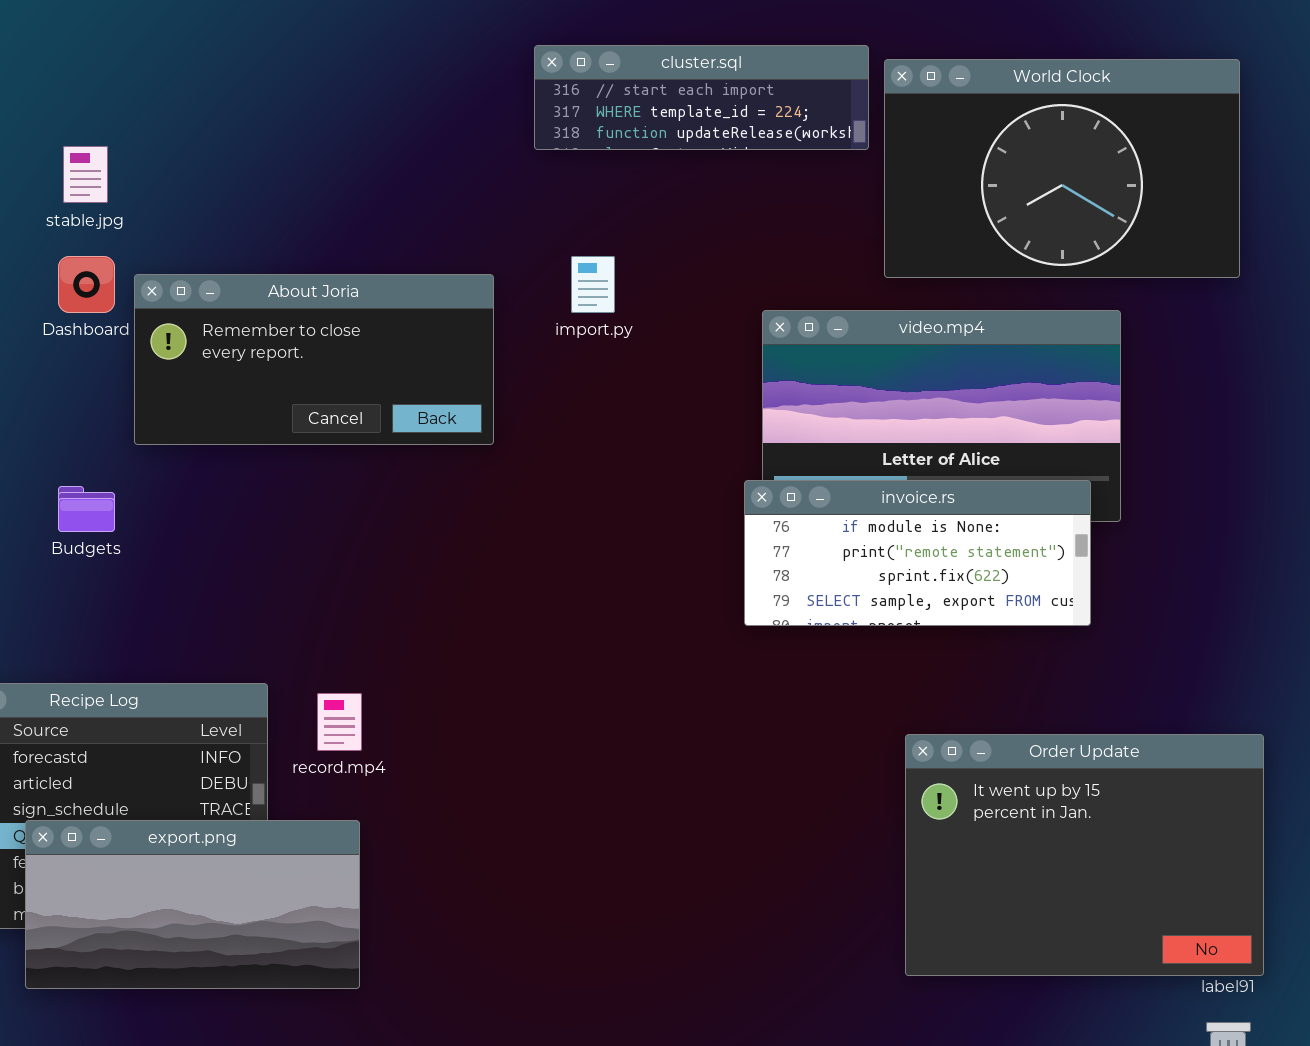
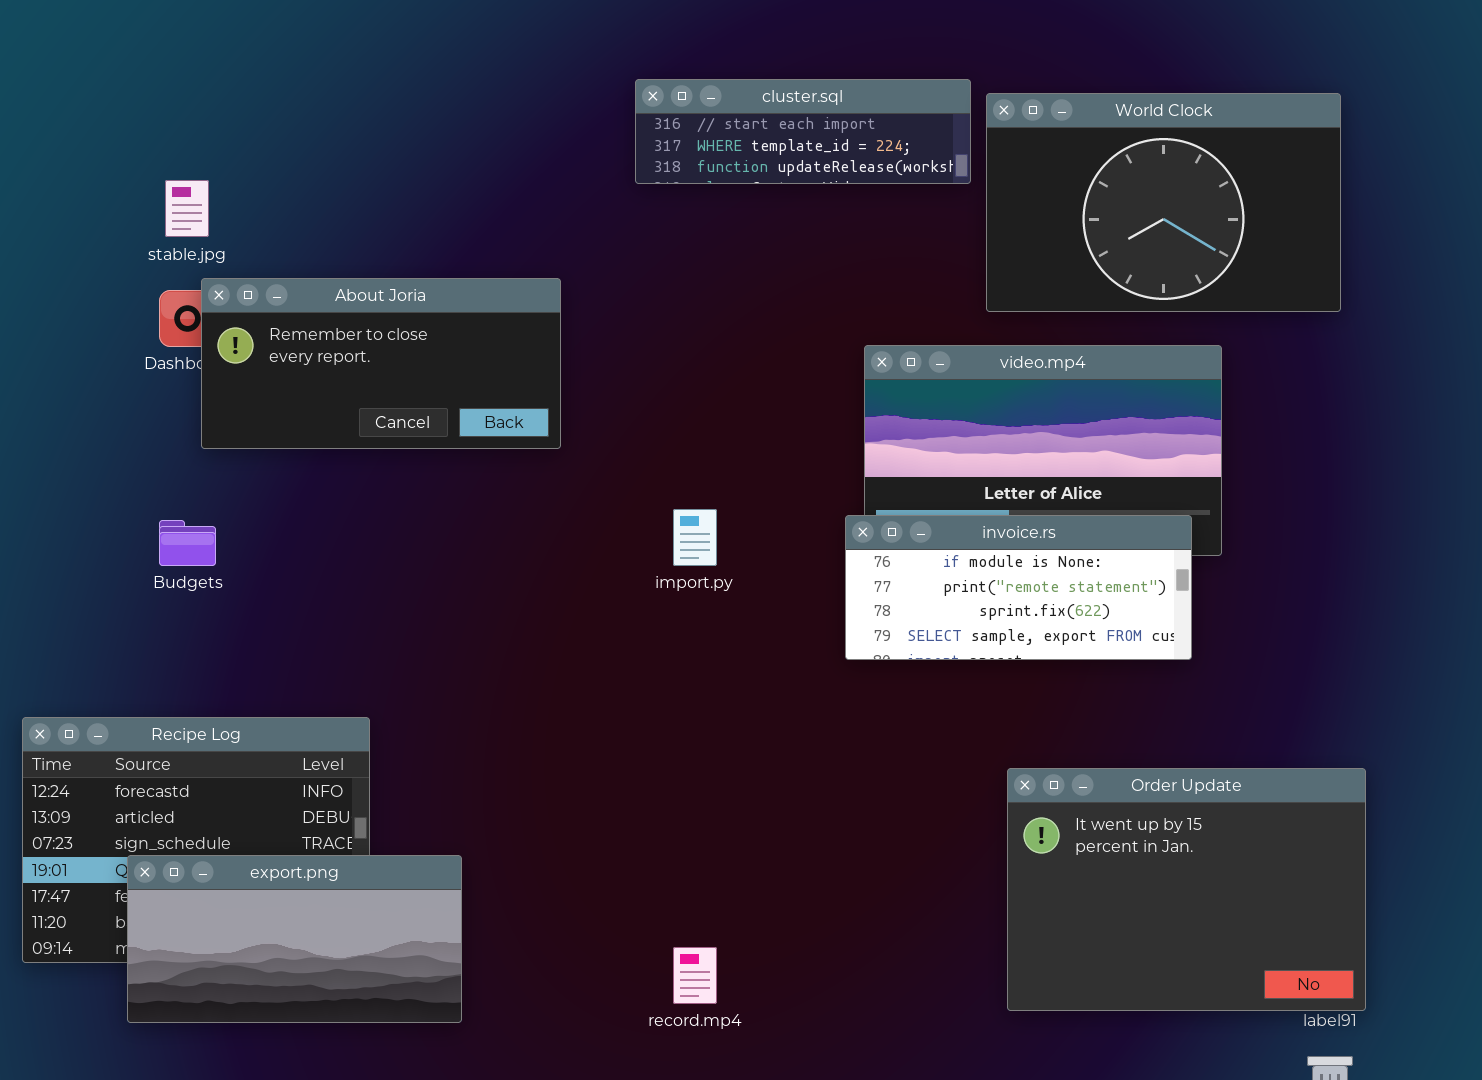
import.py: [571,256,615,313] -> [673,509,717,566], moved
About Joria: [134,274,494,445] -> [201,278,561,449], moved
record.mp4: [317,693,362,751] -> [673,947,717,1004], moved

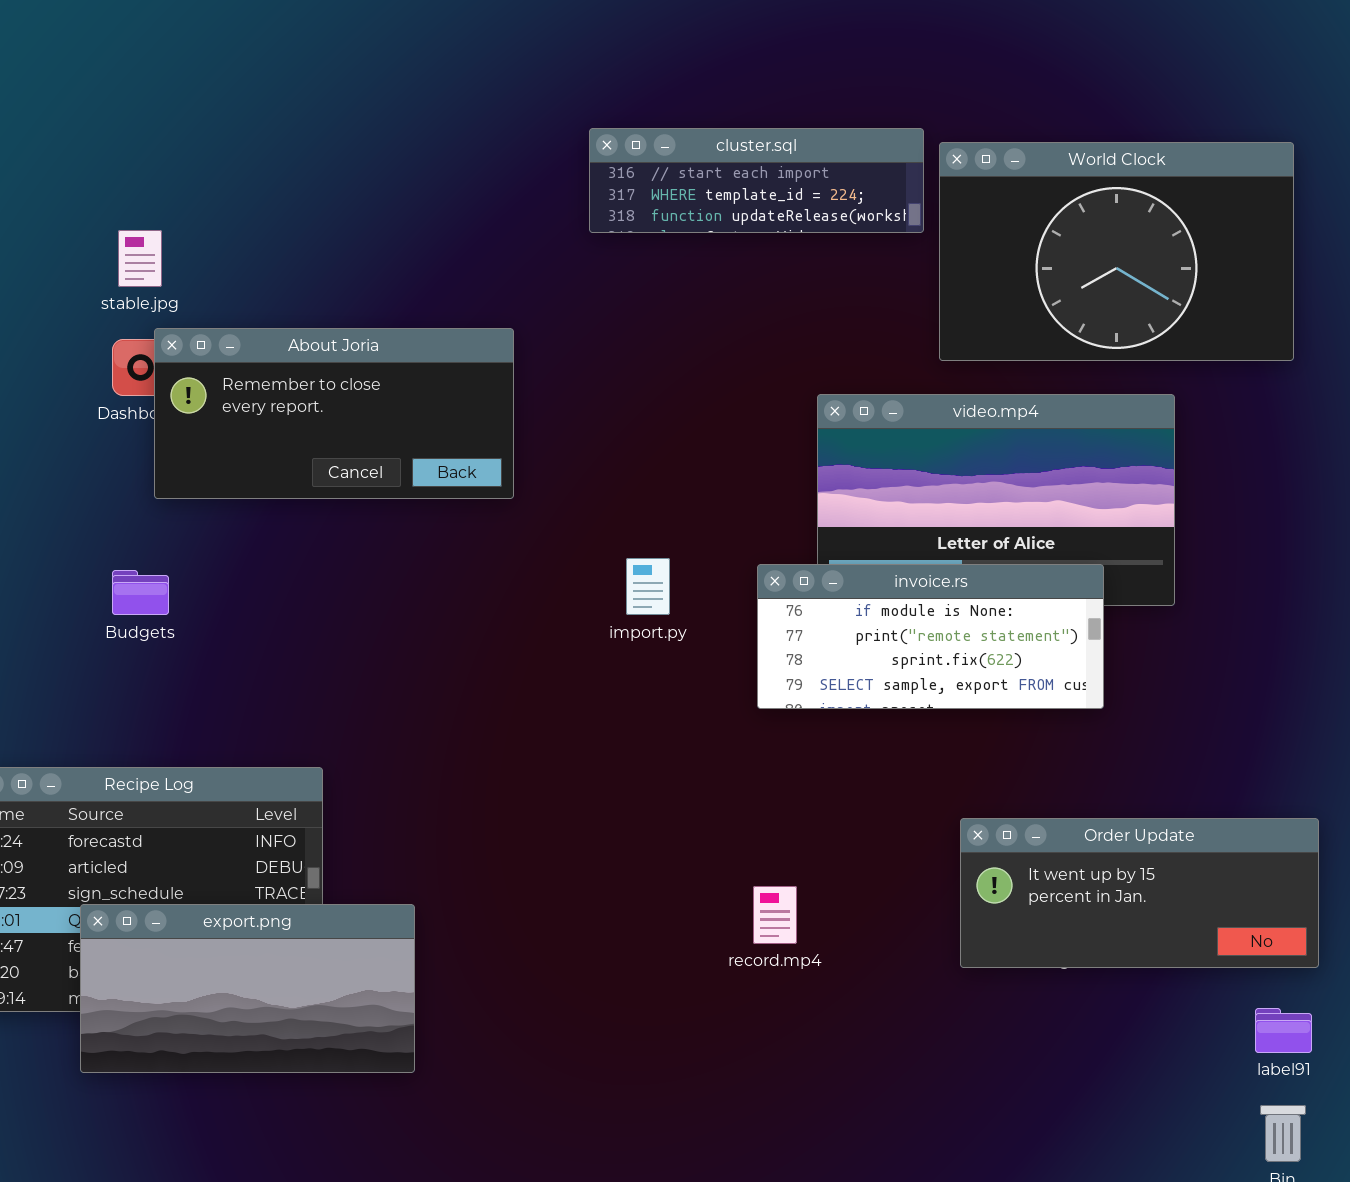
invoice.rs: [845,515,1192,660] -> [757,564,1104,709], moved
Order Update: [1007,768,1366,1011] -> [960,818,1319,968], resized
record.mp4: [673,947,717,1004] -> [753,886,797,944], moved

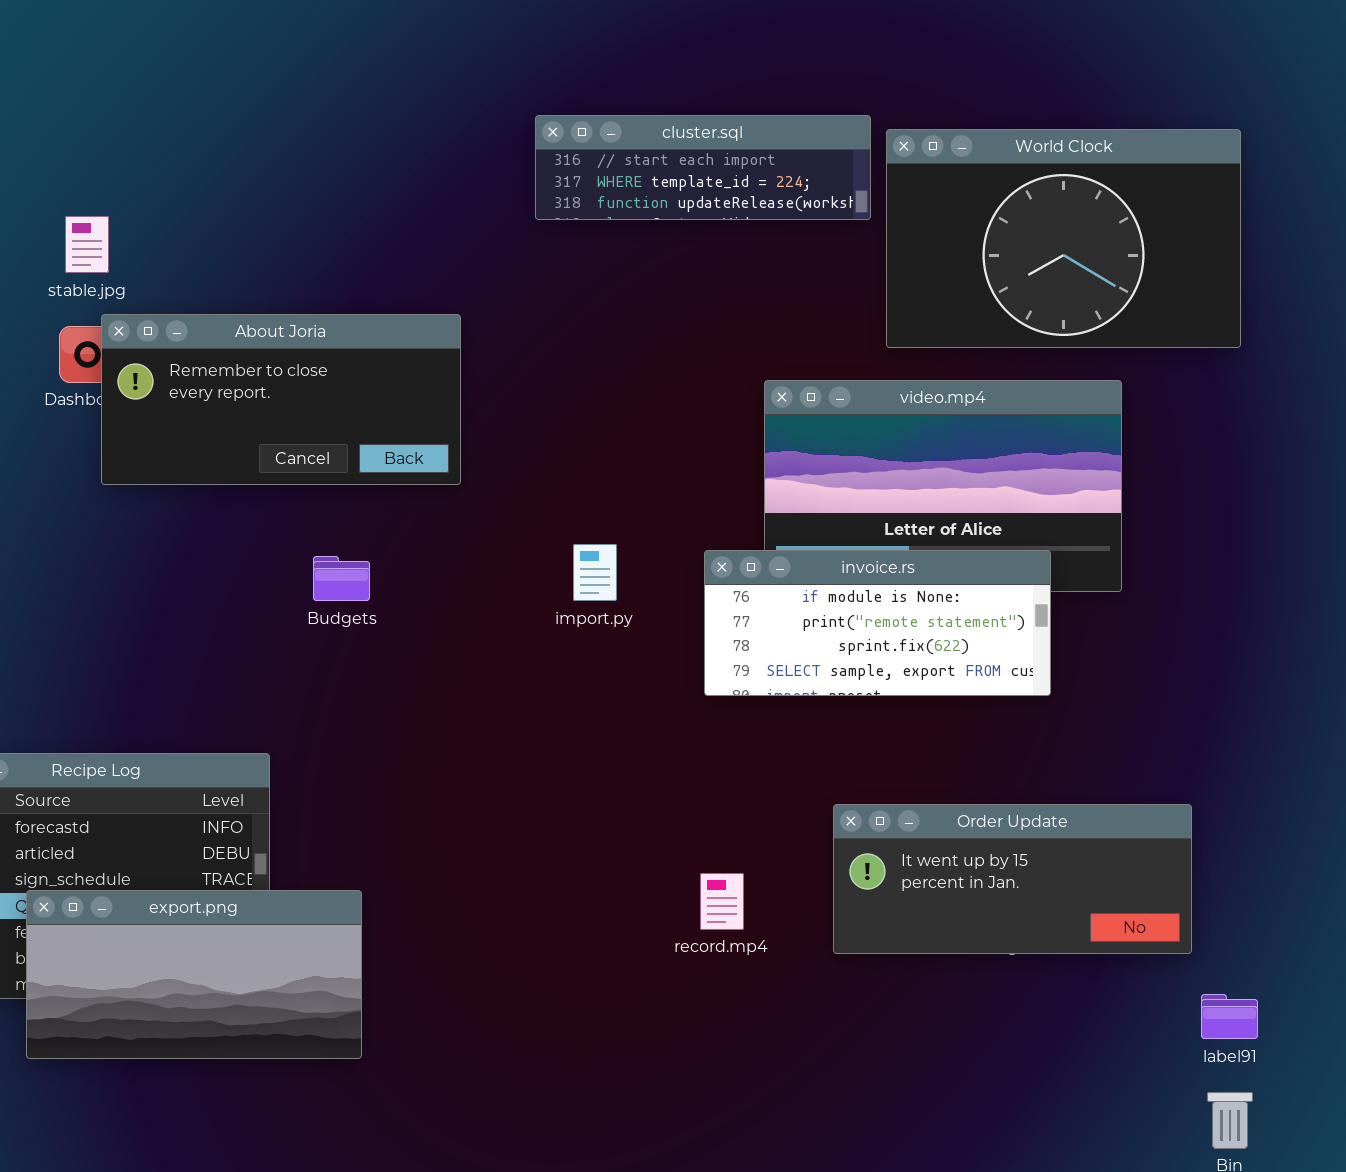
Budgets: [112,570,169,615] -> [313,556,370,601], moved
Order Update: [960,818,1319,968] -> [833,804,1192,954], moved

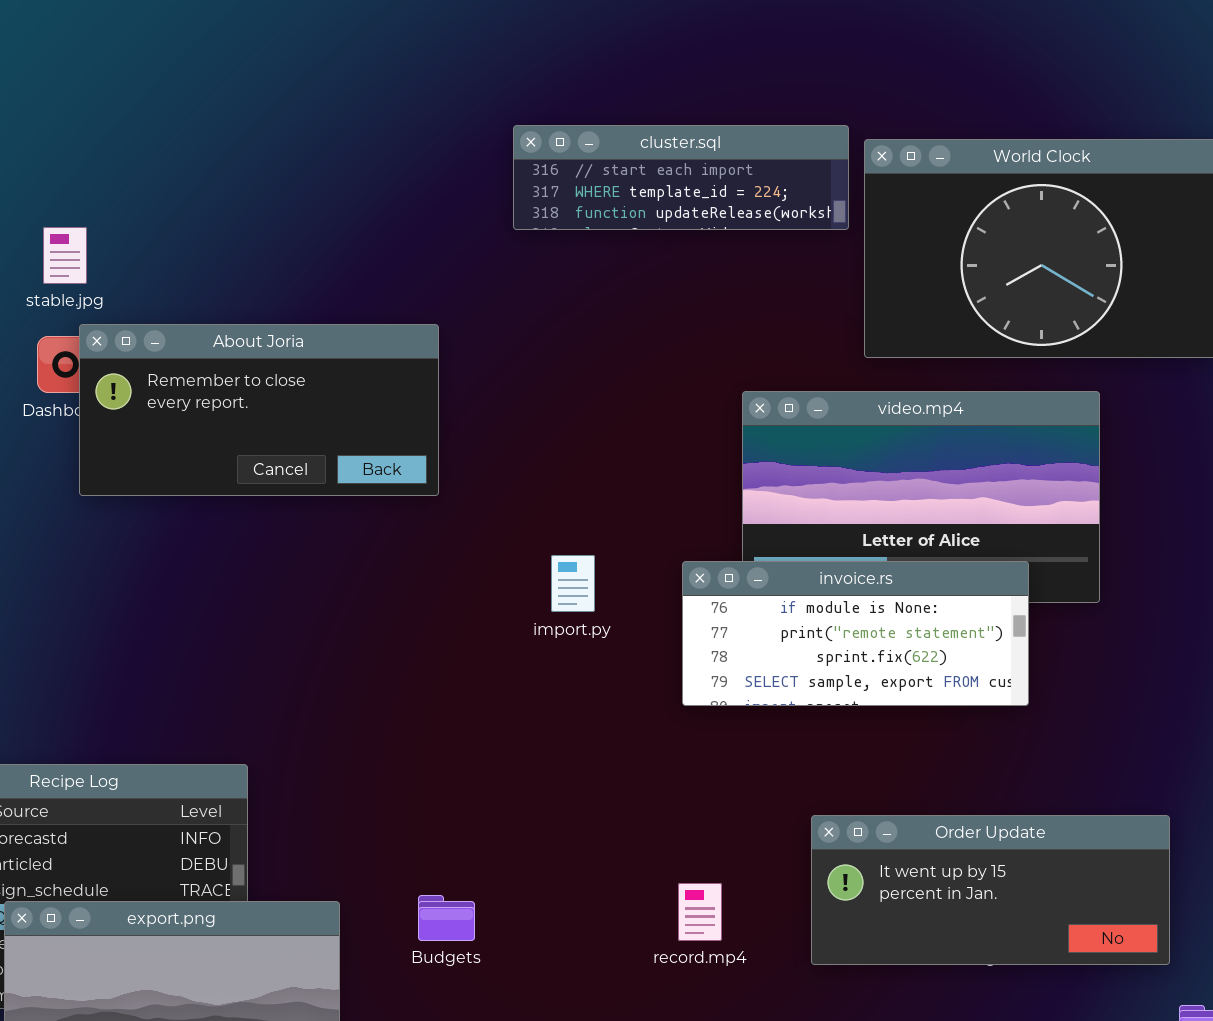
Budgets: [313,556,370,601] -> [418,895,475,941], moved

